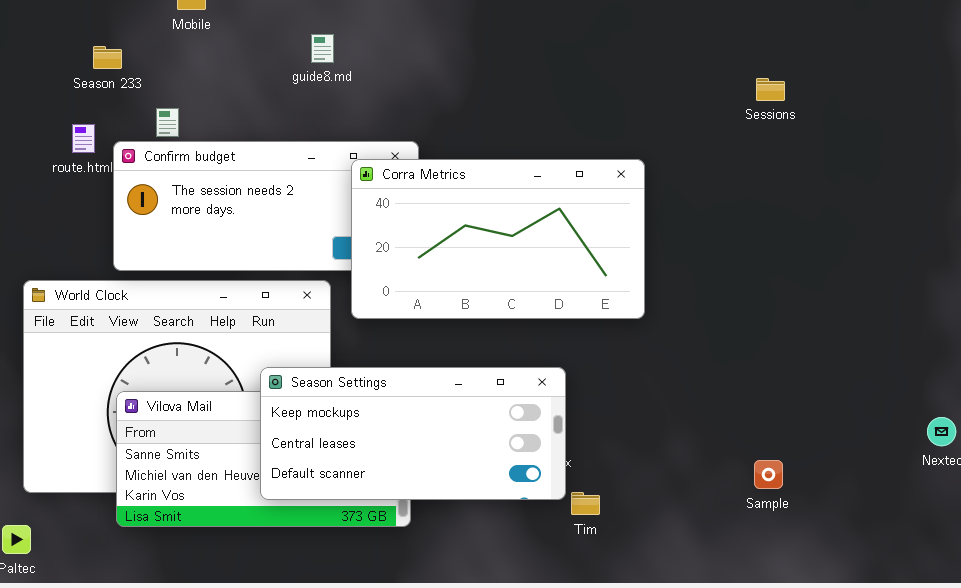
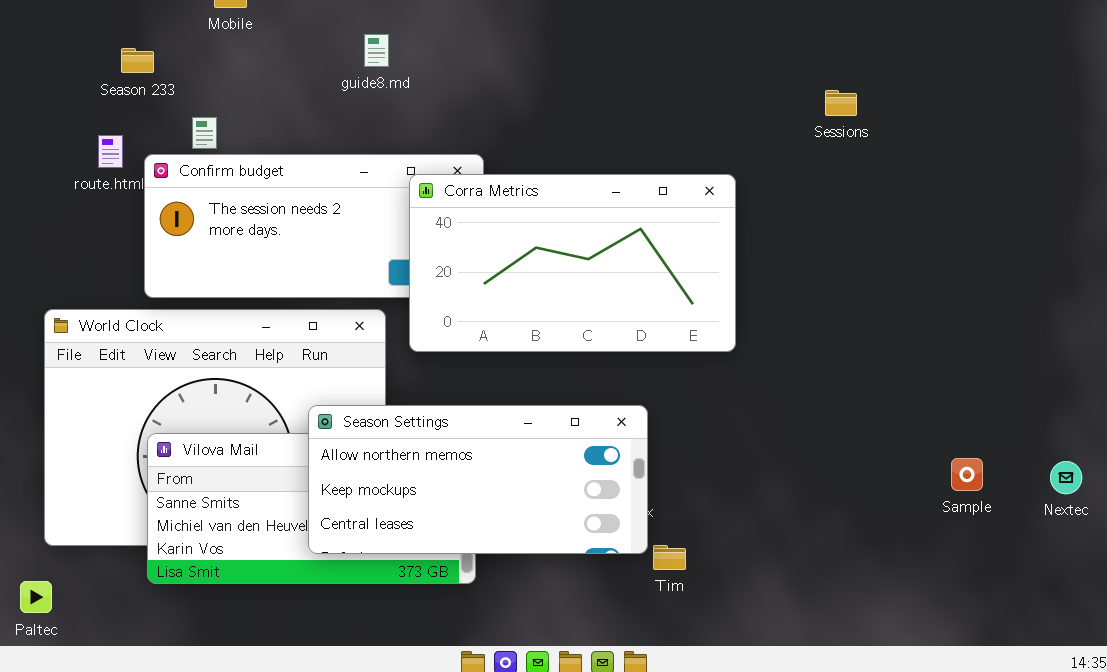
Sessions: [756,78,785,101] -> [825,90,857,116], moved
Season Settings: [260,367,566,500] -> [308,405,648,554], scrolled up 1 row
Sample: [754,460,783,489] -> [951,458,983,491], moved

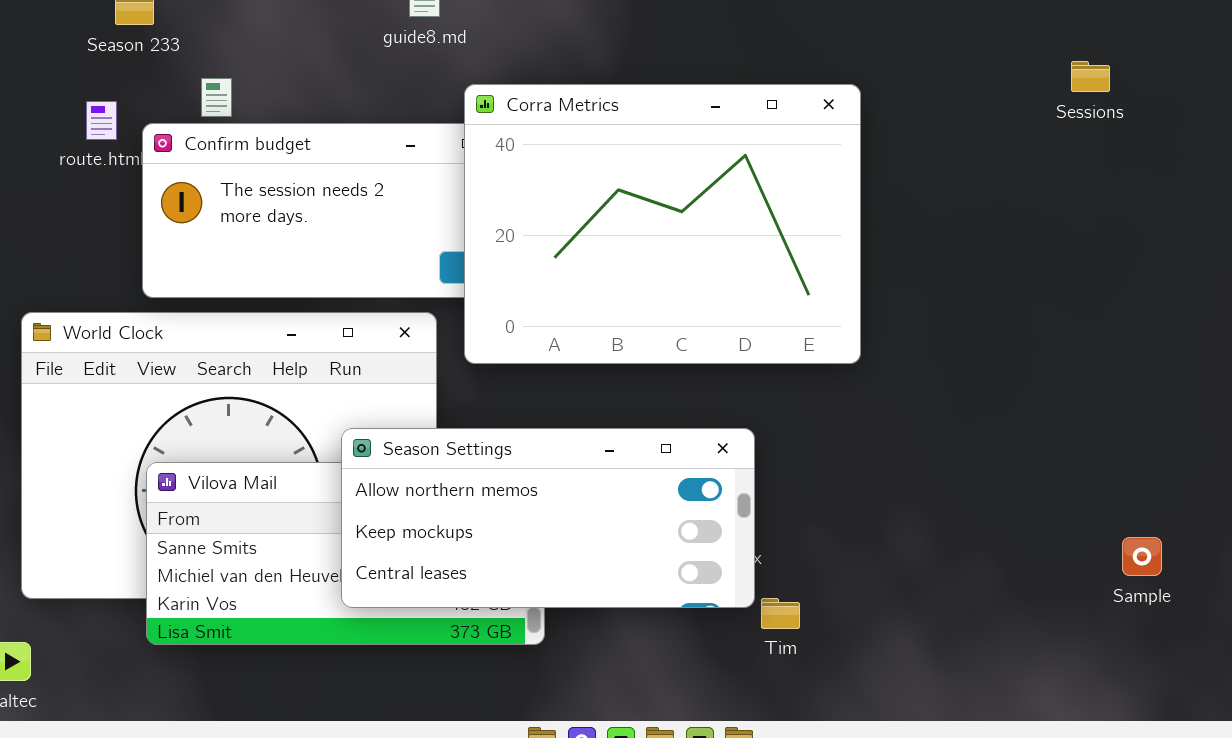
Sessions: [825,90,857,116] -> [1071,61,1110,92], moved
Corra Metrics: [409,174,736,352] -> [464,84,861,364], resized
Sample: [951,458,983,491] -> [1122,537,1162,576], moved

